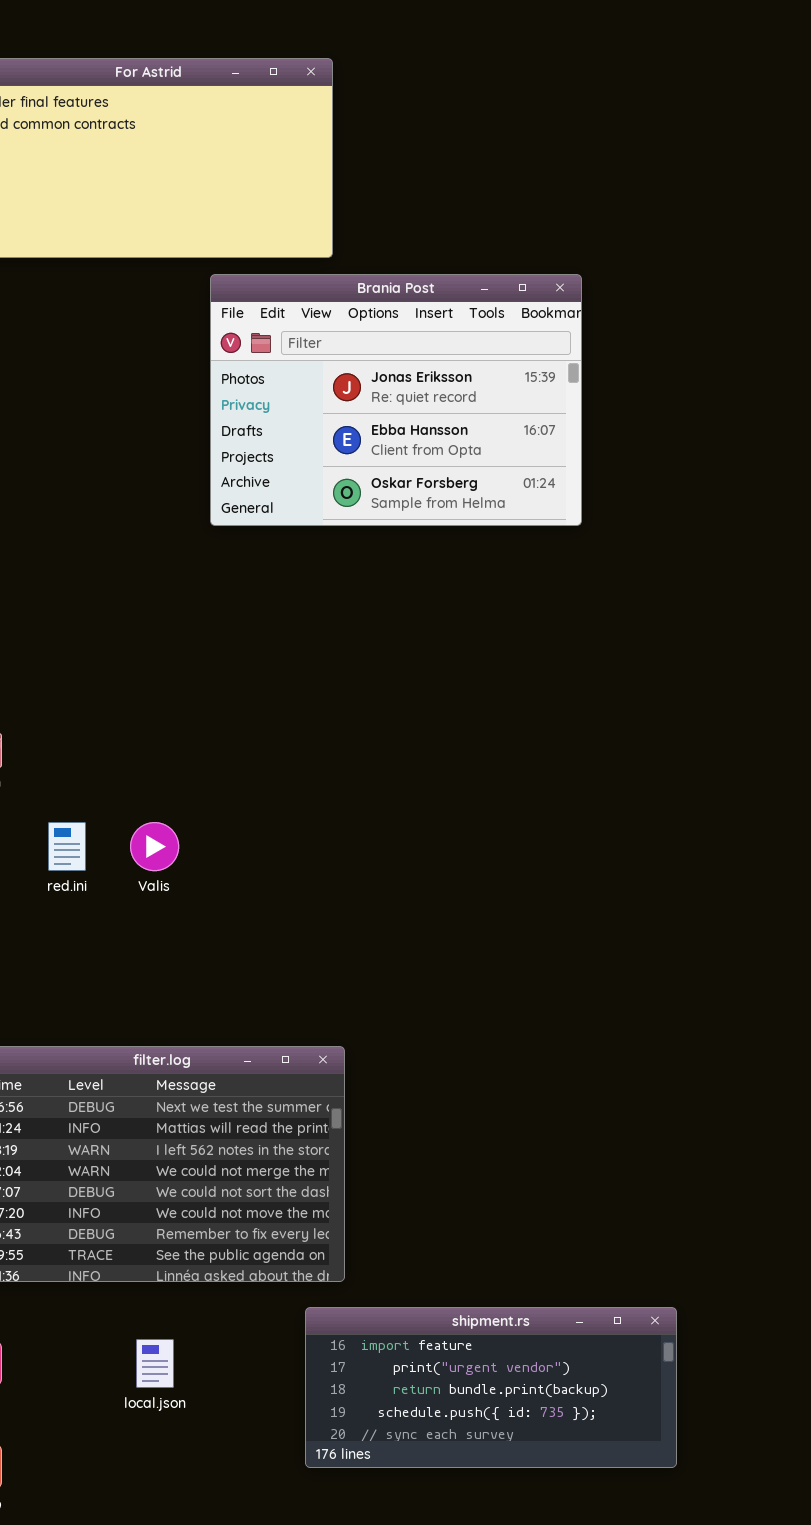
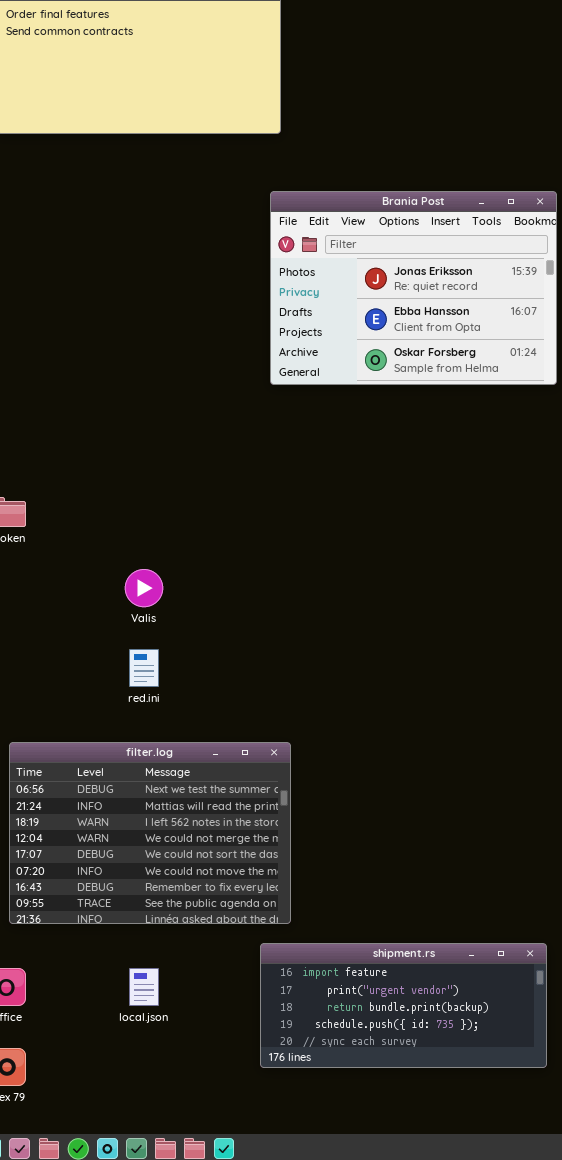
Brania Post: [210,274,582,526] -> [270,191,557,385], moved
red.ini: [48,822,86,871] -> [129,649,159,687], moved

